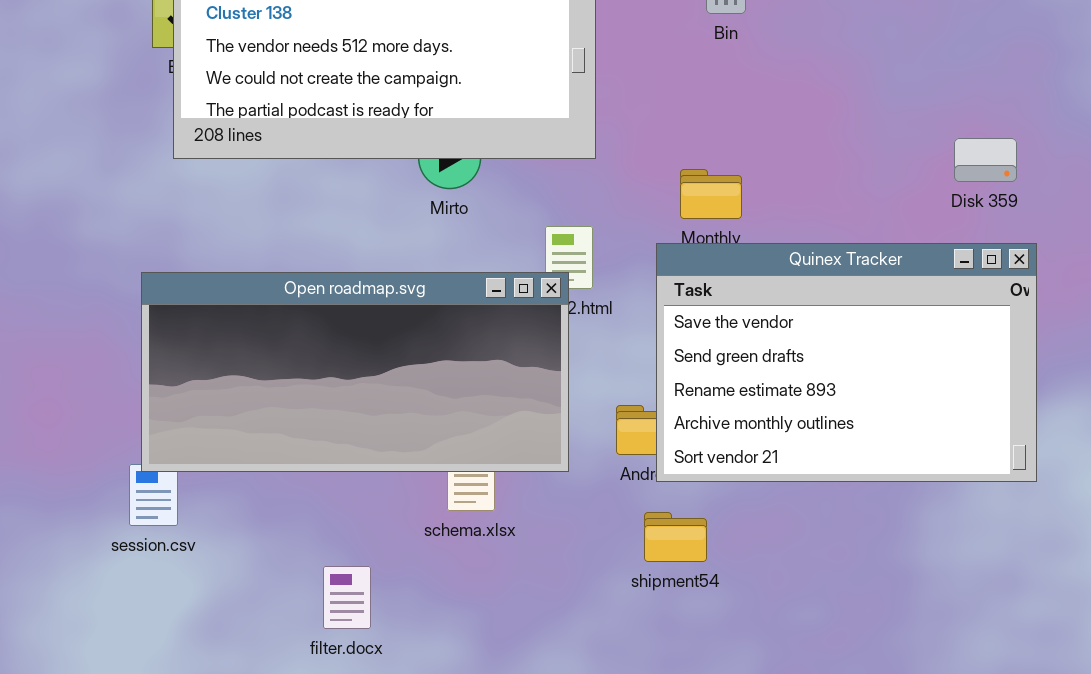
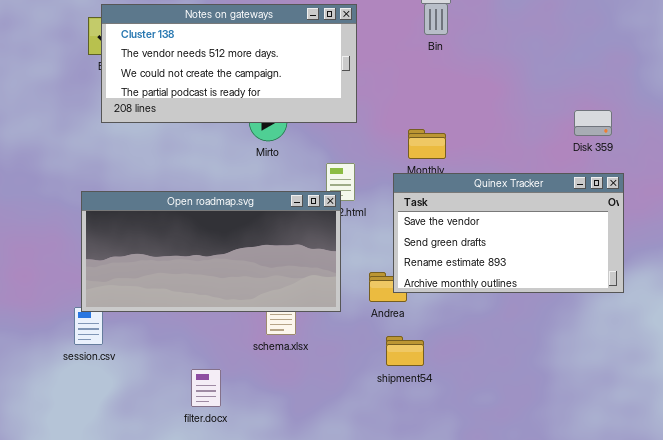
Quinex Tracker: [656,243,1037,482] -> [393,173,624,293], resized

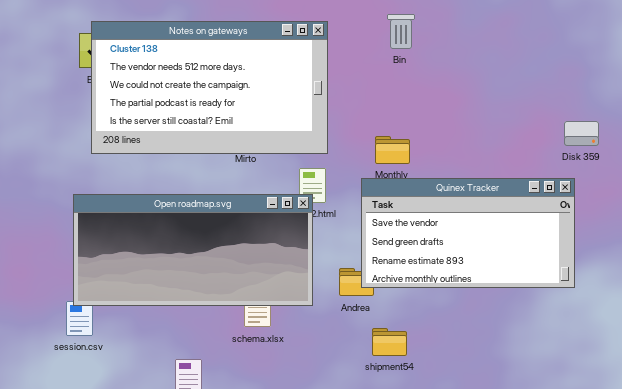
Notes on gateways: [101,4,357,123] -> [91,21,328,154], resized
Disk 359: [574,110,612,136] -> [564,121,599,146], moved
shipment54: [386,336,424,366] -> [372,328,407,356], moved

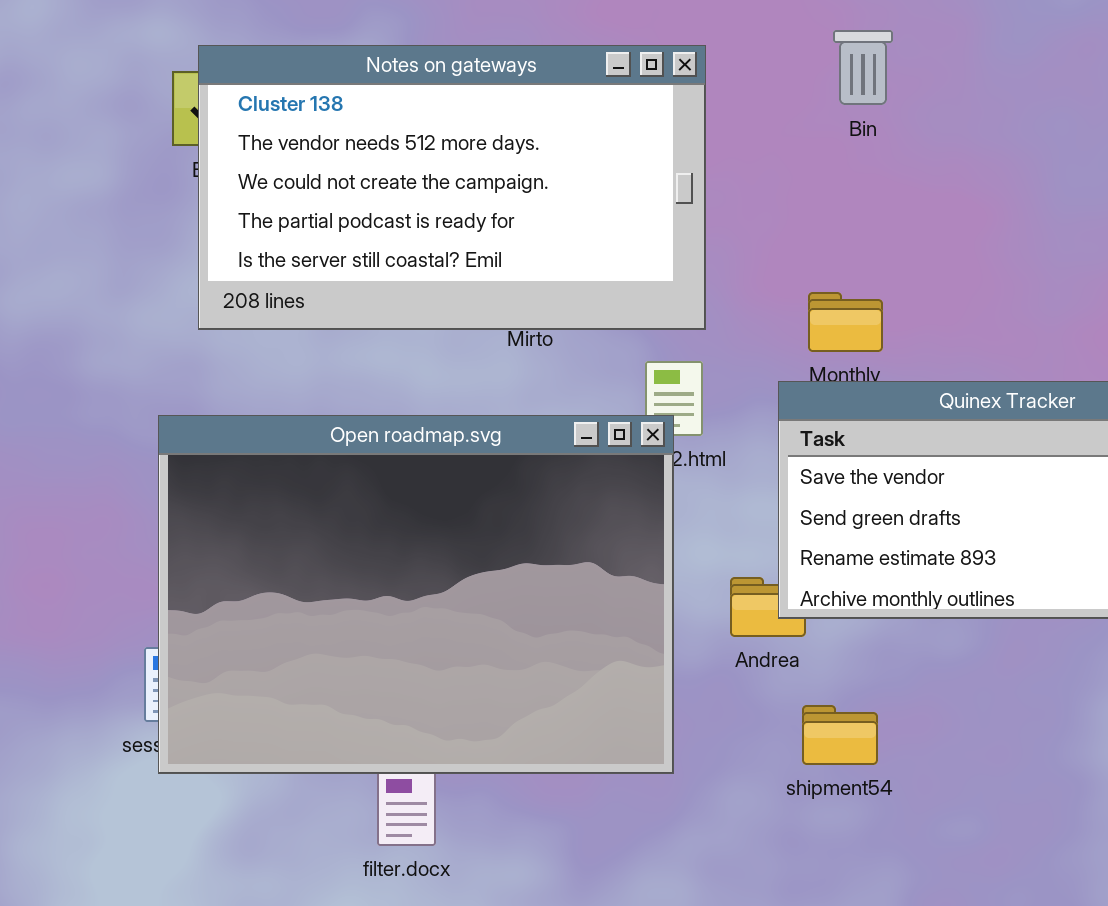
Open roadmap.svg: [73,194,313,306] -> [158,415,674,774], resized

